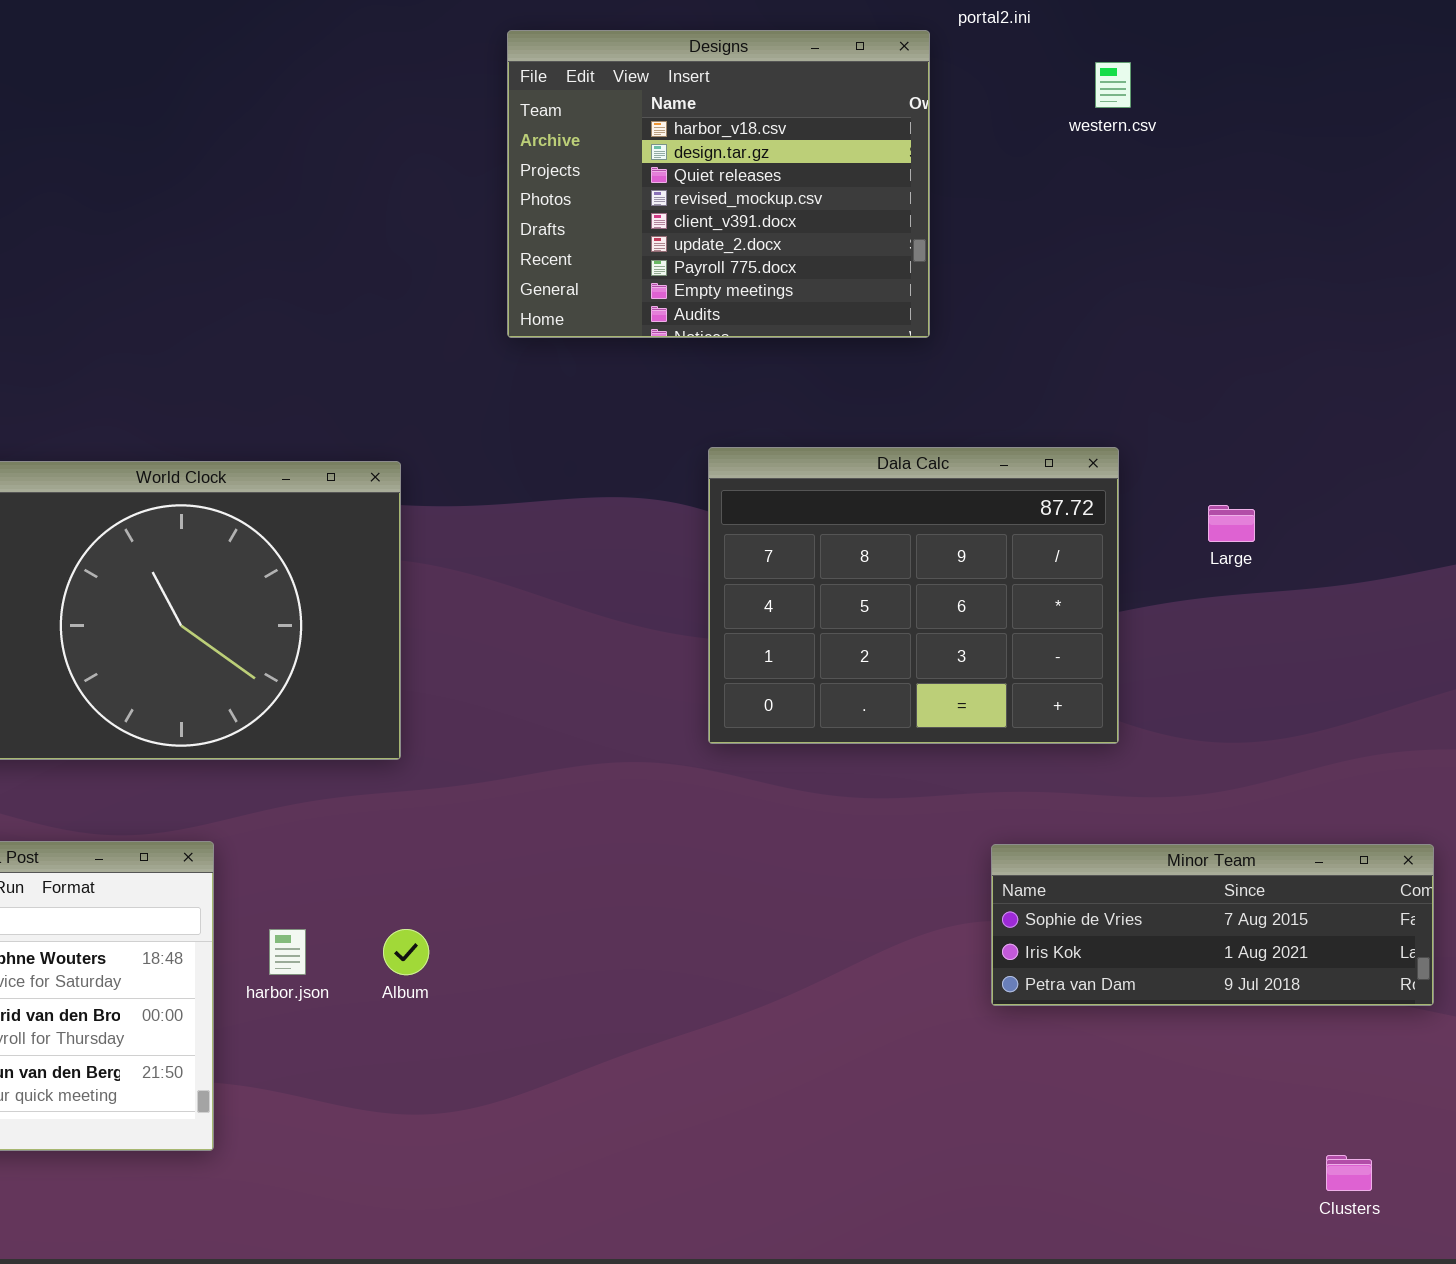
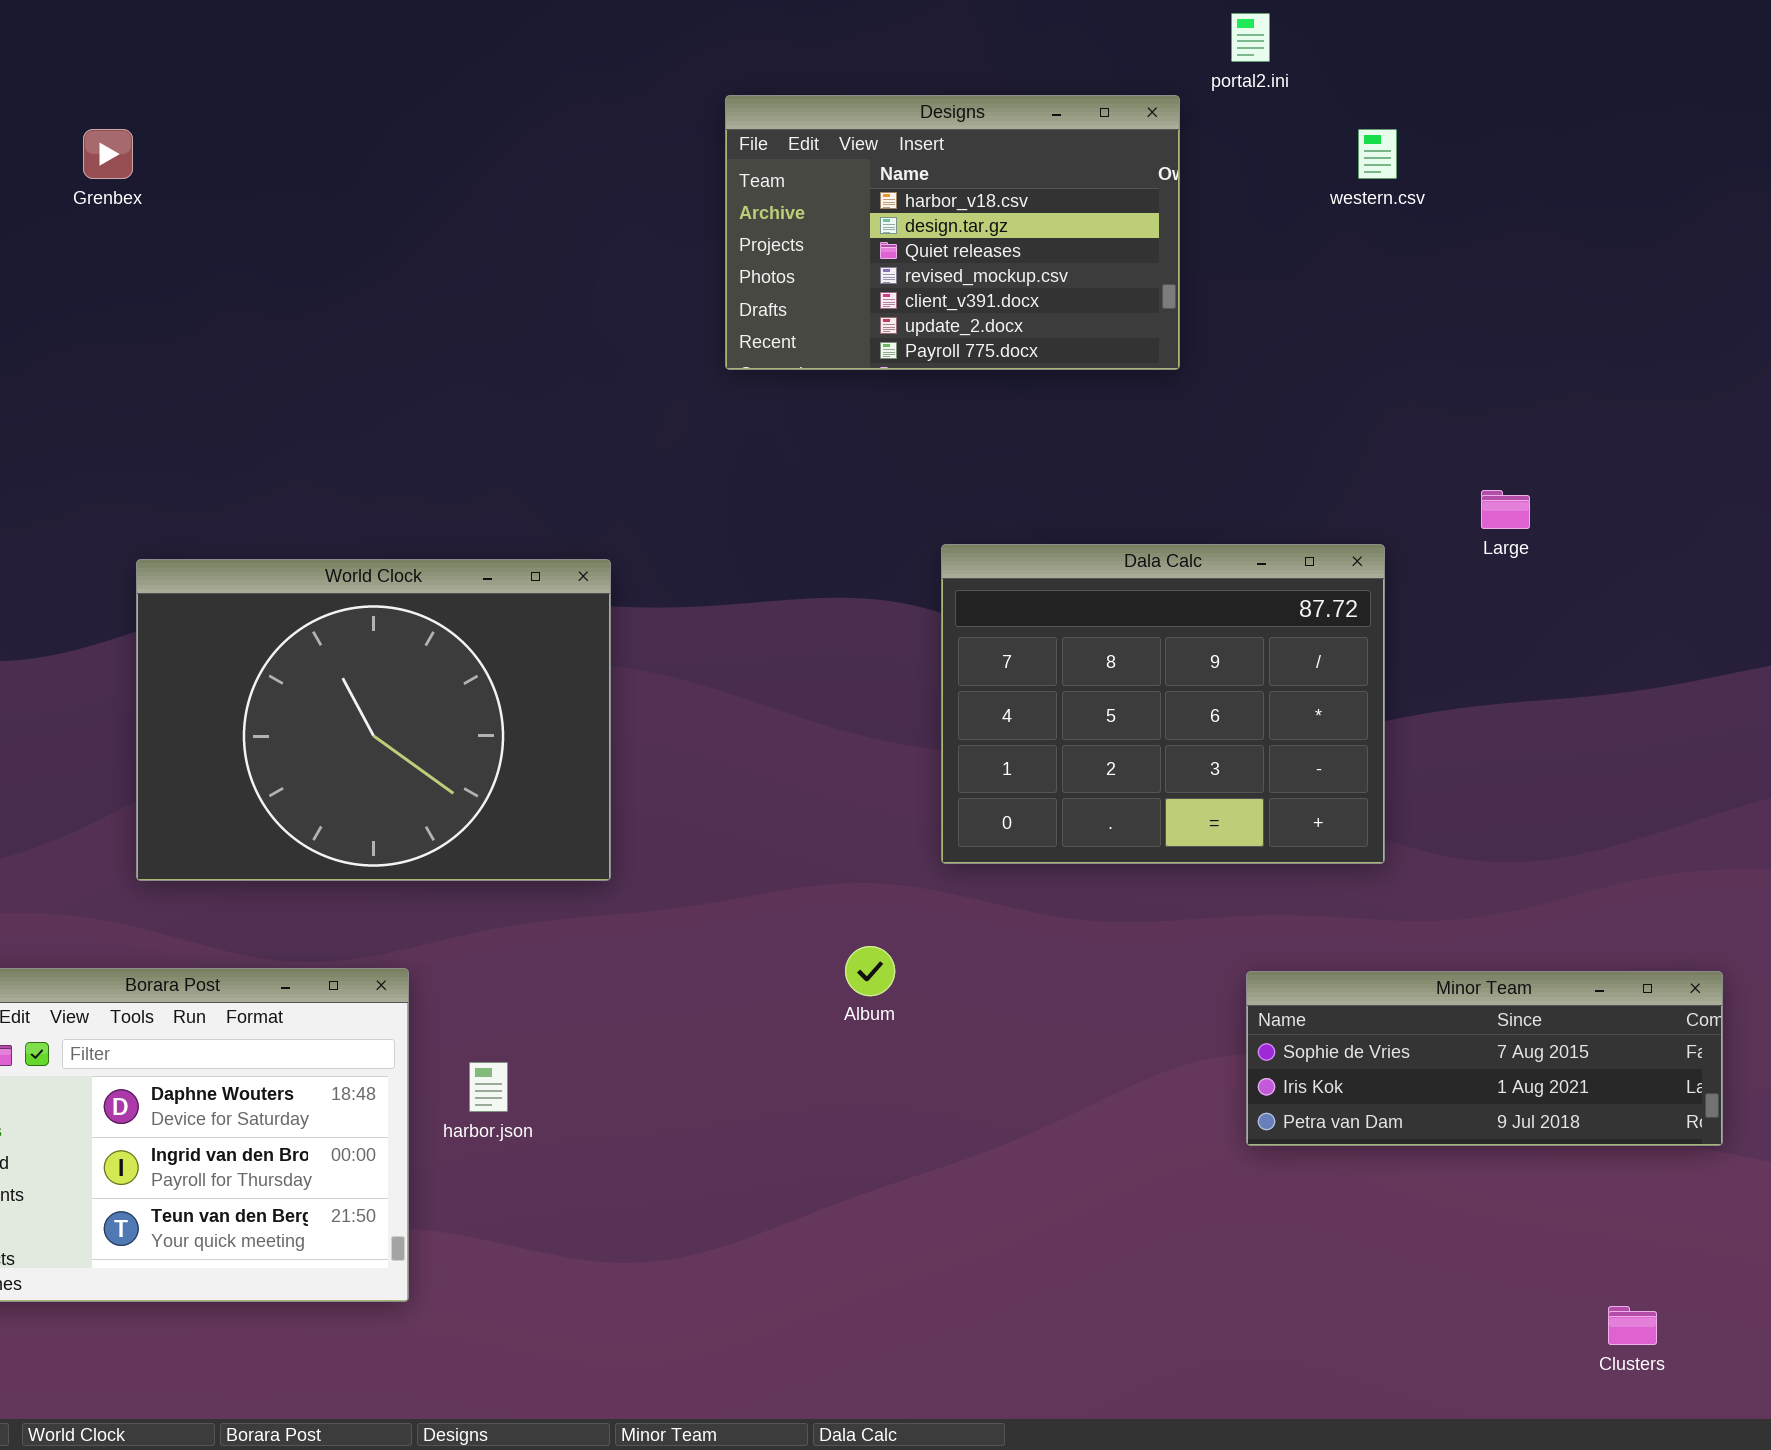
Designs: [507,30,930,338] -> [725,95,1180,370], resized
Large: [1208,505,1255,542] -> [1481,490,1530,529], moved
Album: [383,929,429,975] -> [845,946,895,996], moved

